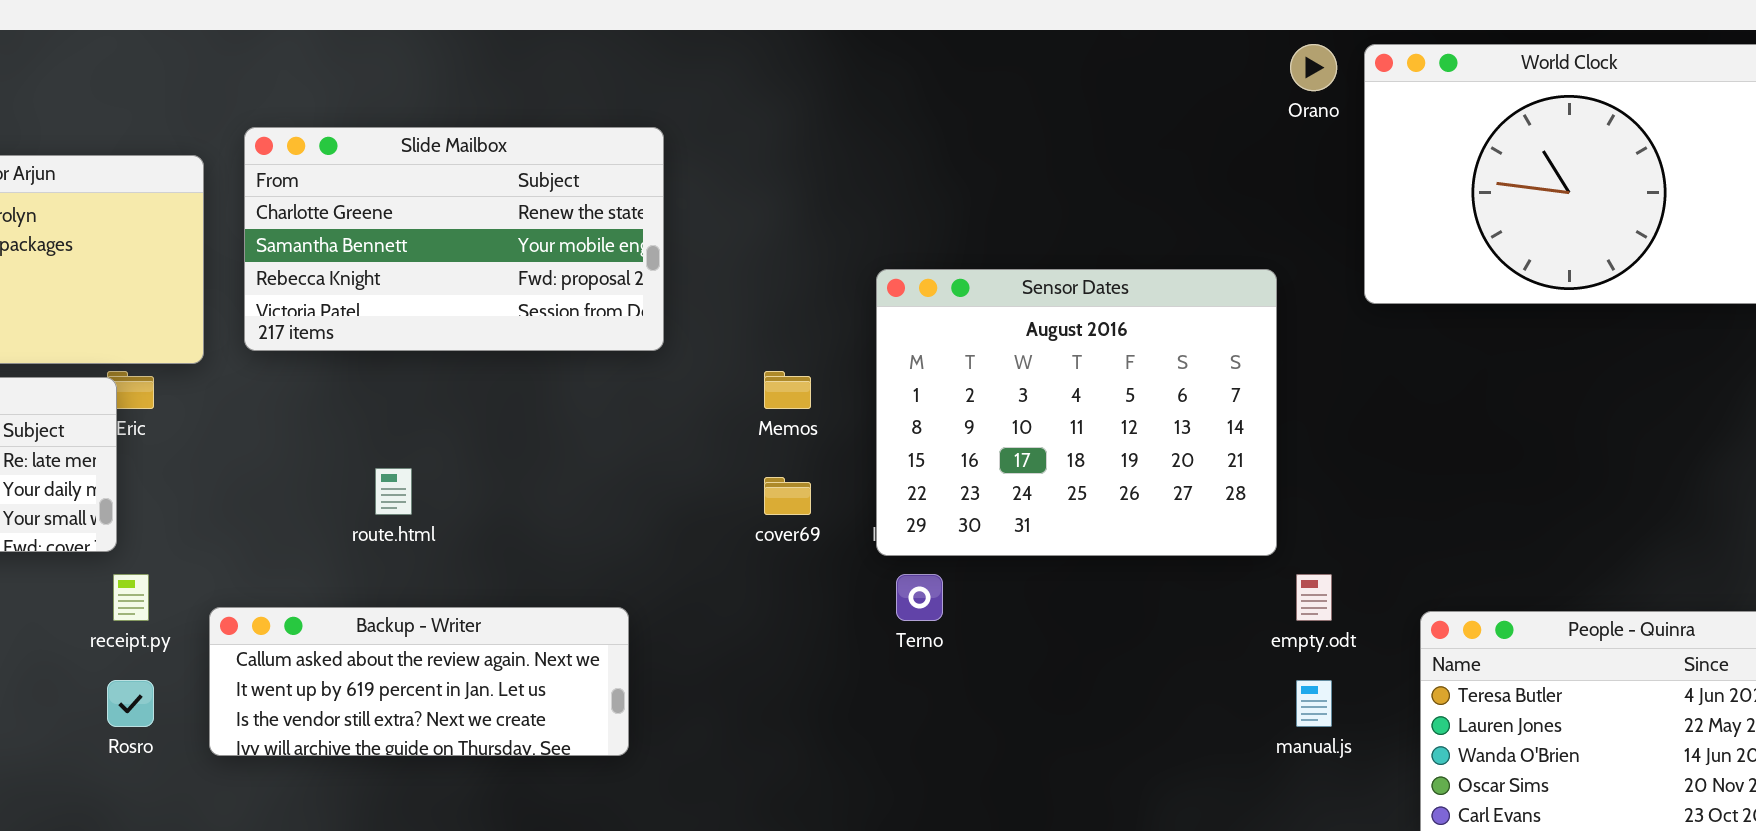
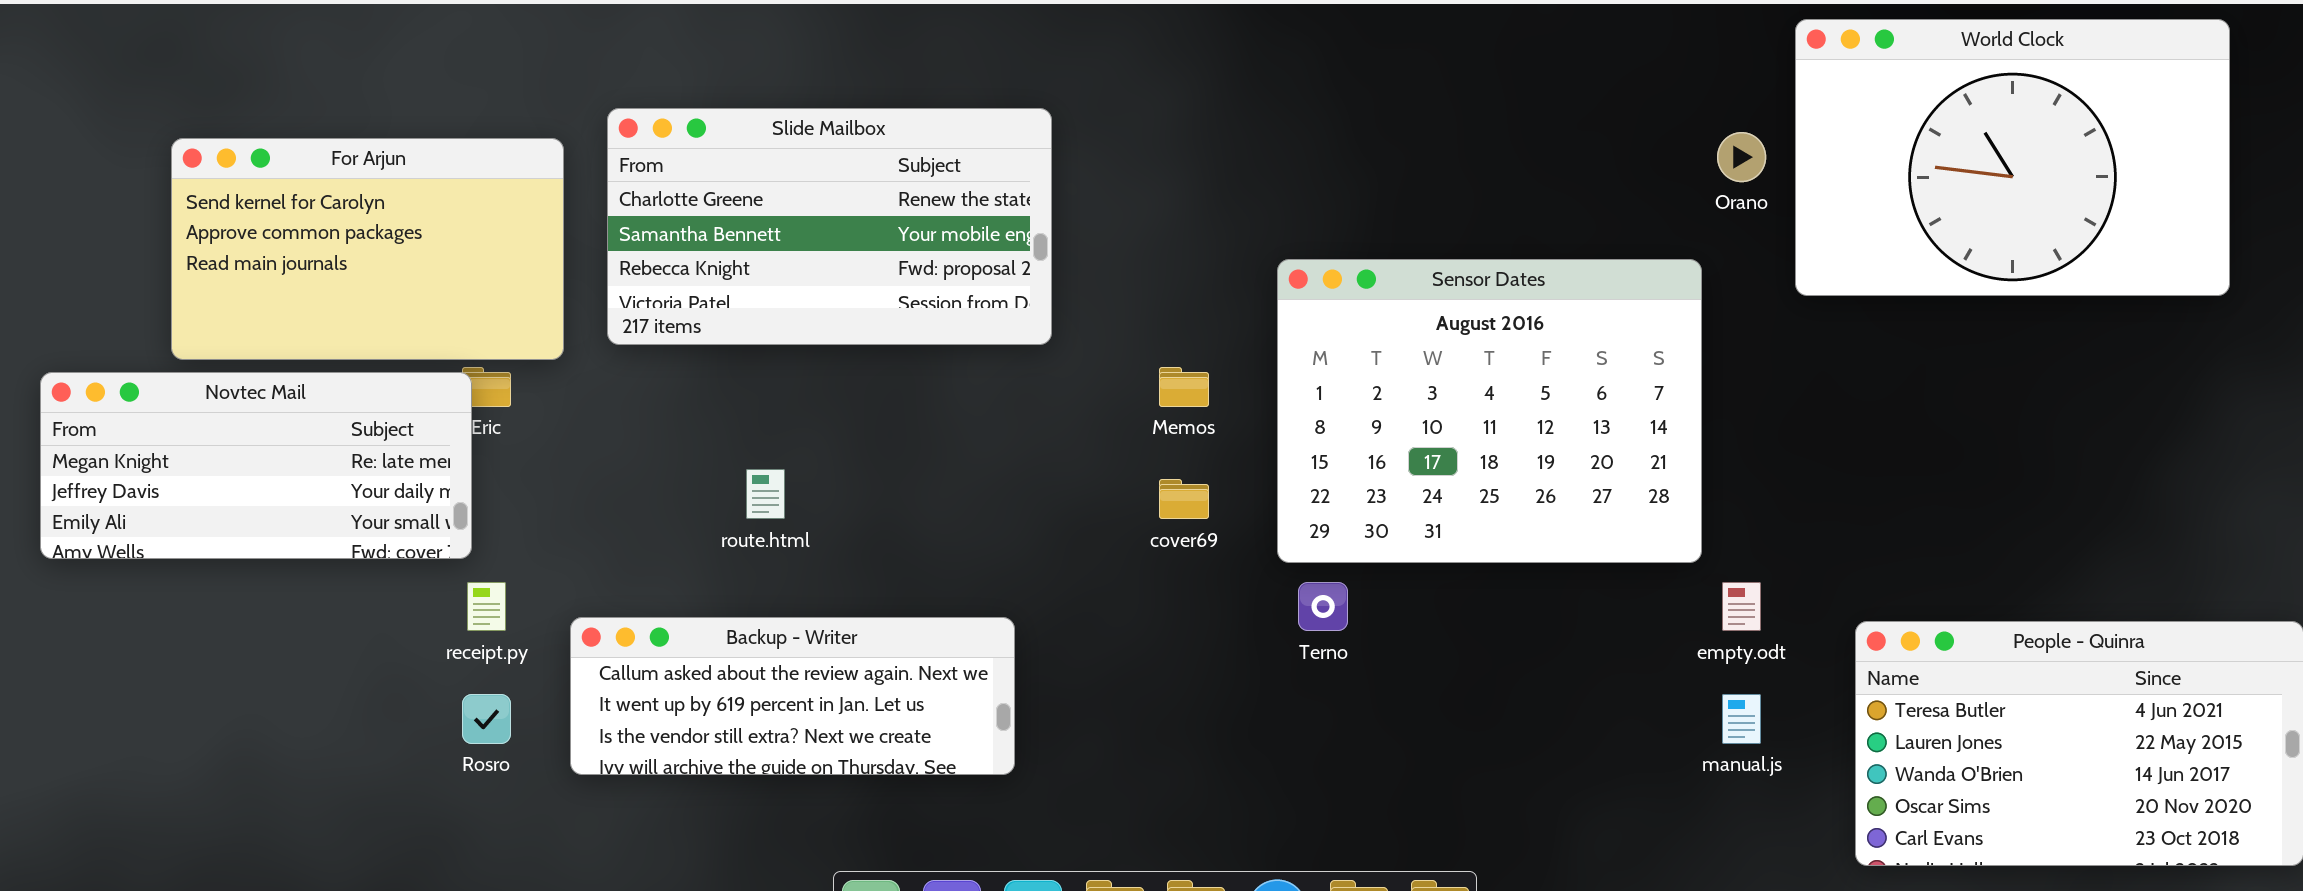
Orano: [1290,44,1337,91] -> [1717,132,1766,182], moved

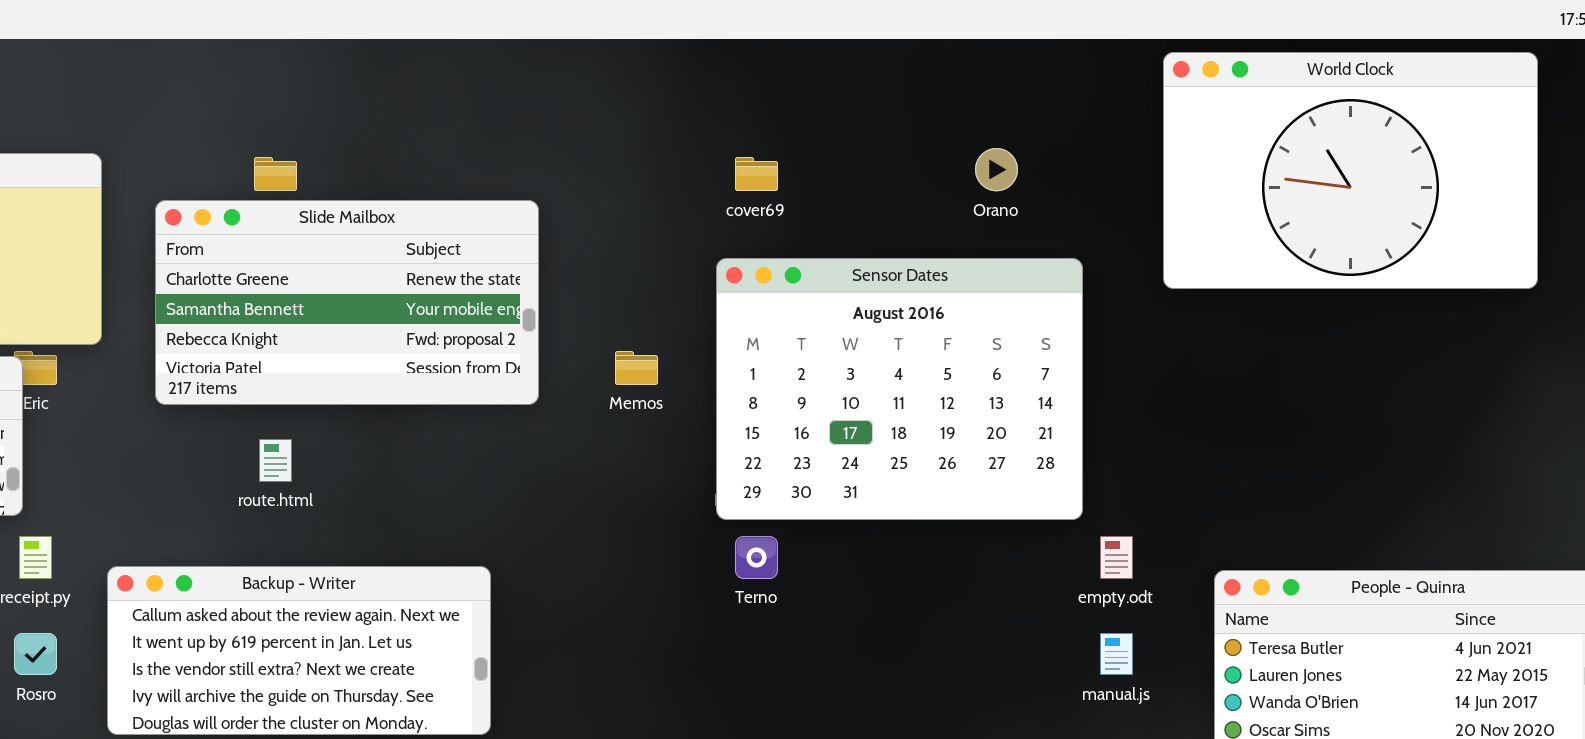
Slide Mailbox: [607,108,1052,345] -> [155,200,539,405], moved
Orano: [1717,132,1766,182] -> [975,148,1018,191], moved
cover69: [1159,479,1209,519] -> [735,157,778,191], moved
Backup - Writer: [570,617,1015,775] -> [107,566,491,735], resized

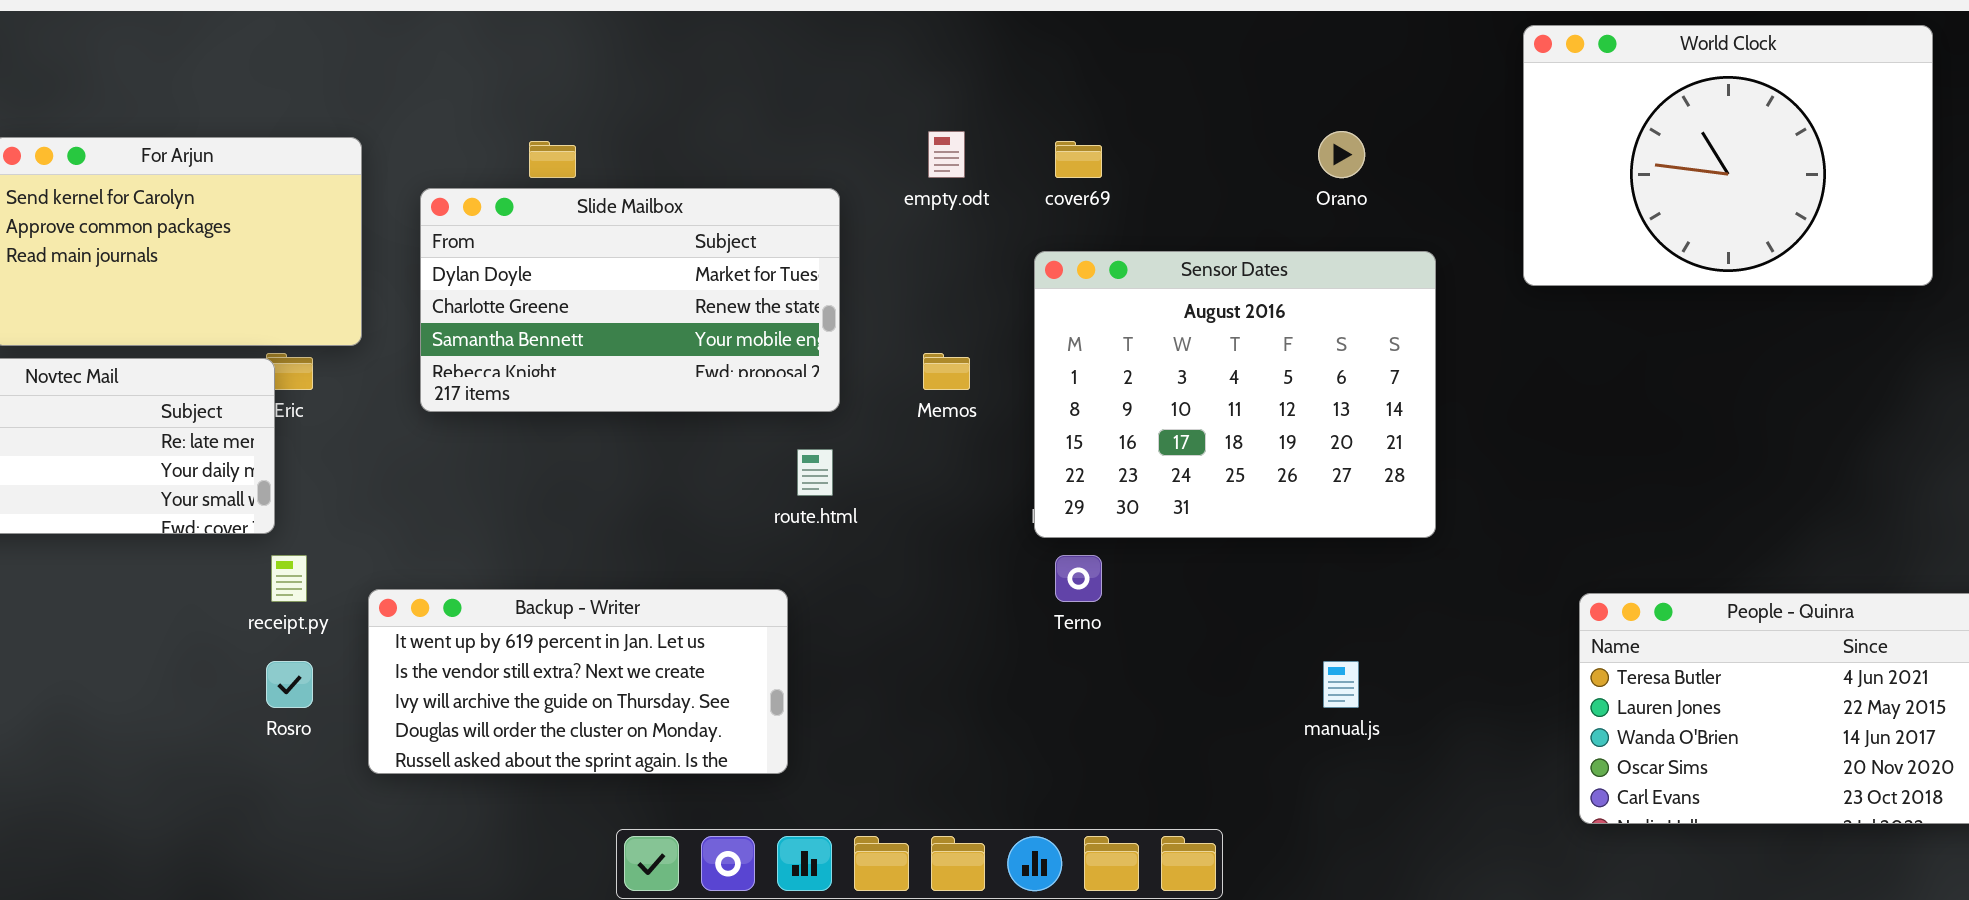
Slide Mailbox: [155,200,539,405] -> [420,188,840,412], scrolled up 1 row
route.html: [259,439,292,482] -> [797,449,833,496], moved
empty.odt: [1100,536,1133,579] -> [928,131,965,178], moved
Backup - Writer: [107,566,491,735] -> [368,589,788,774], scrolled down 1 row
manual.js: [1100,633,1133,675] -> [1323,661,1359,708], moved

